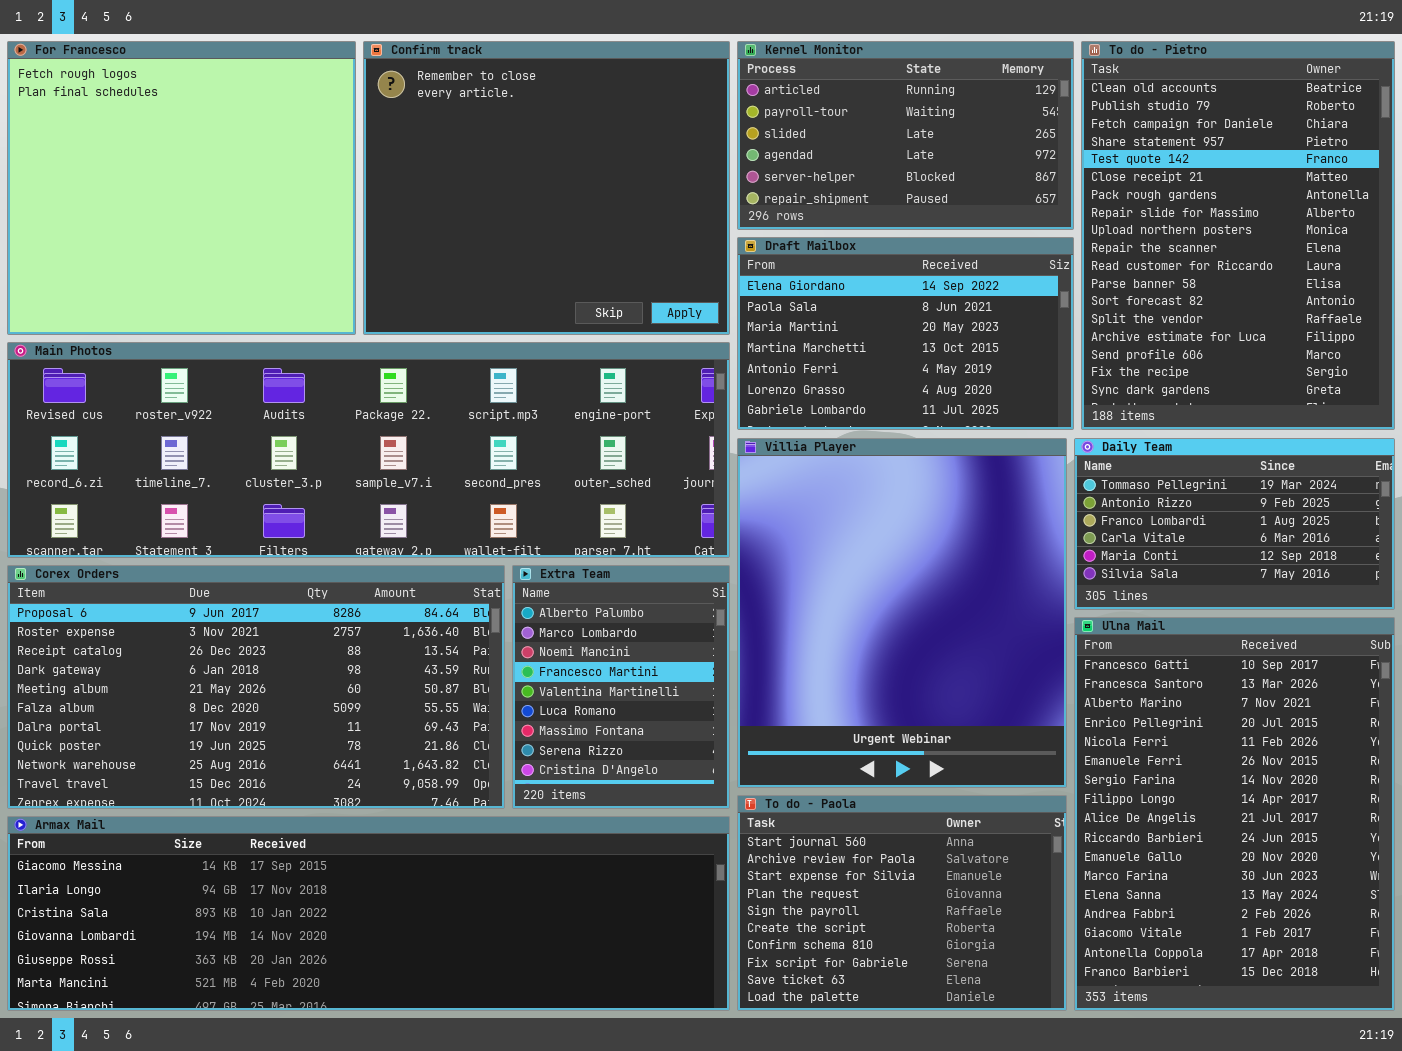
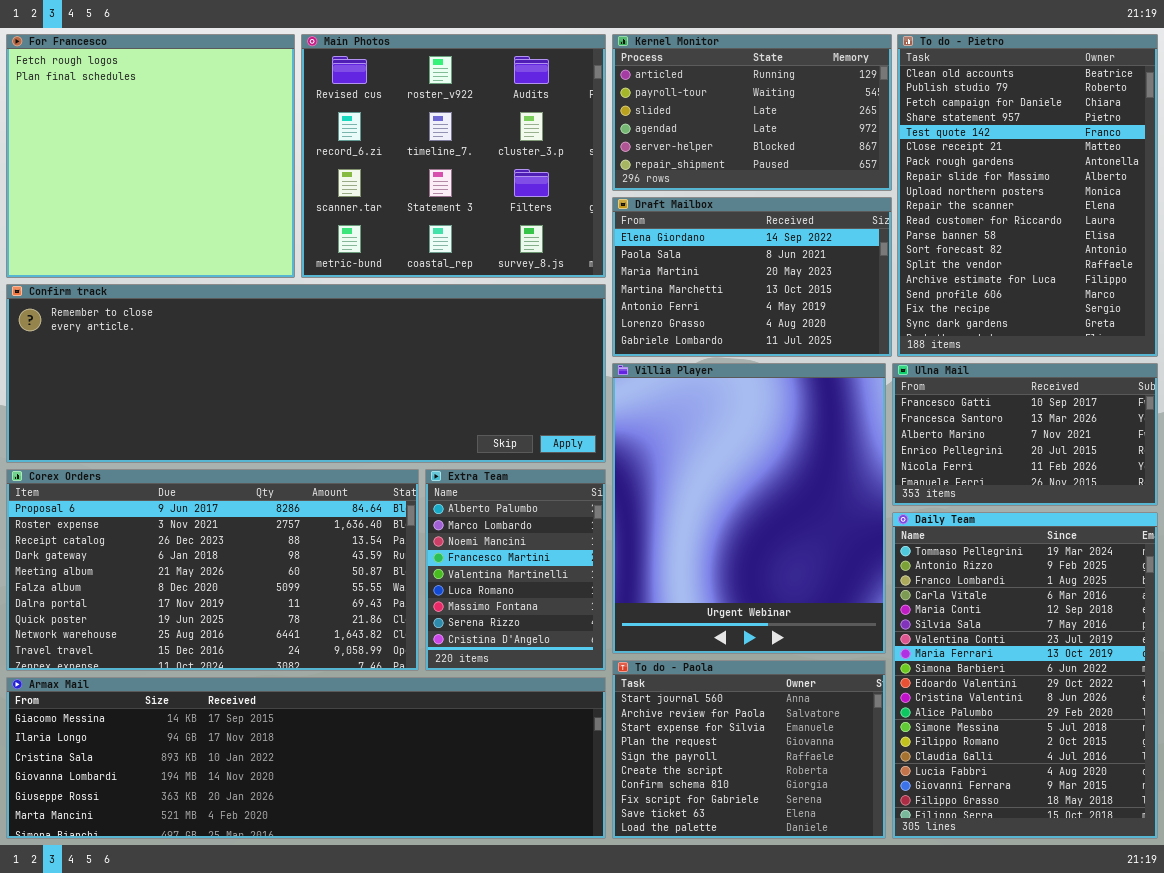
Confirm track: [363,41,730,335] -> [6,284,606,463], moved, resized
Main Photos: [7,342,730,558] -> [301,34,606,278], moved, resized
Daily Team: [1074,438,1395,610] -> [892,512,1158,839], moved, resized
Ulna Mail: [1074,617,1395,1011] -> [892,363,1158,506], moved, resized

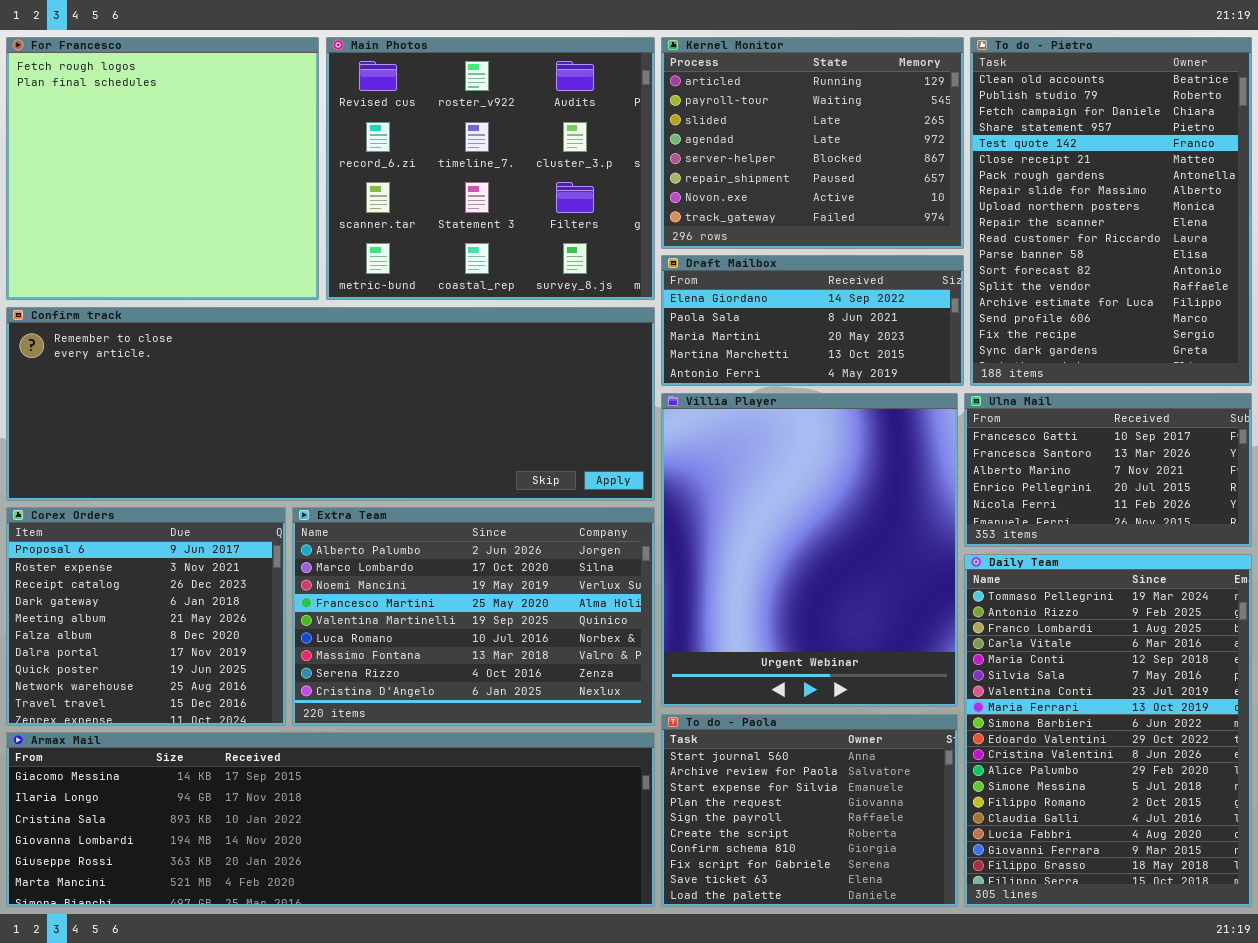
Kernel Monitor: [612,34,892,191] -> [661,37,964,249], resized
Draft Mailbox: [612,197,892,357] -> [661,255,964,386], resized
Corex Orders: [6,469,419,671] -> [6,507,286,726], resized
Extra Team: [425,469,606,671] -> [292,507,655,726], resized

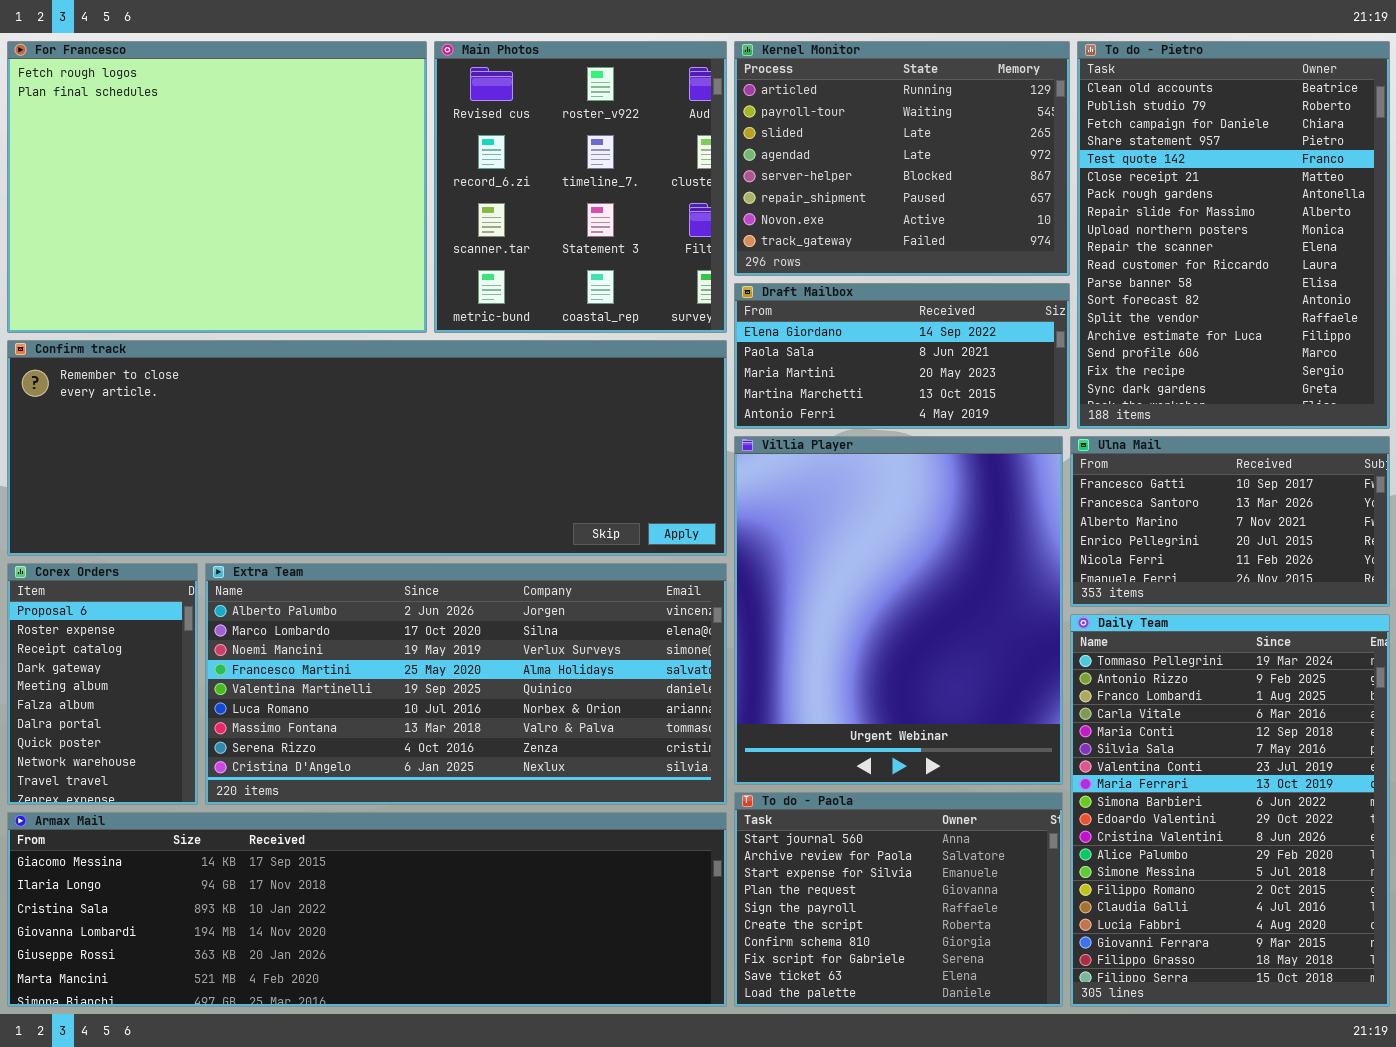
For Francesco: [6,37,319,300] -> [7,41,427,333], resized
Main Photos: [326,37,655,300] -> [434,41,727,333], resized
Corex Orders: [6,507,286,726] -> [7,563,198,805], resized
Extra Team: [292,507,655,726] -> [205,563,727,805], resized

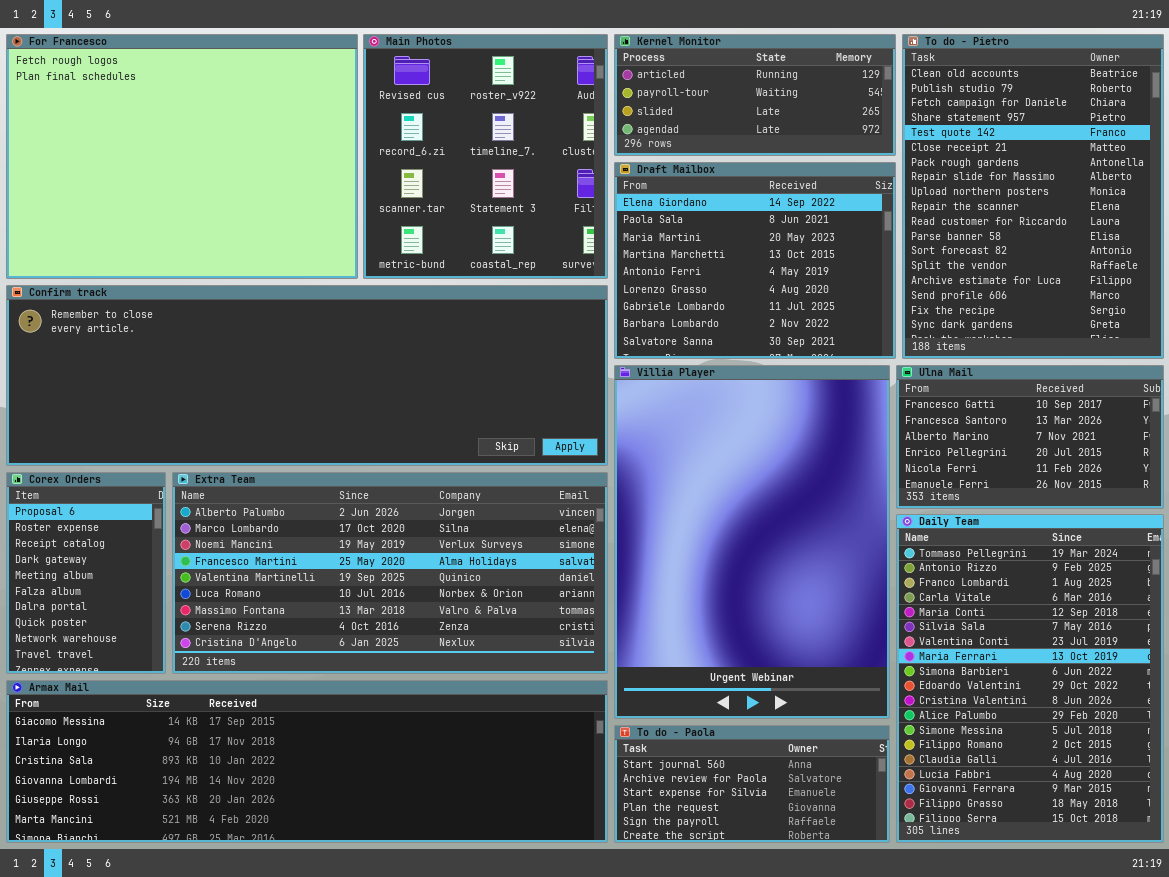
Kernel Monitor: [734,41,1070,276] -> [614,34,896,156], resized
Draft Mailbox: [734,283,1070,429] -> [614,162,896,359], resized
Villia Player: [734,436,1063,785] -> [614,365,890,719], resized
To do - Paola: [734,792,1063,1007] -> [614,725,890,843], resized

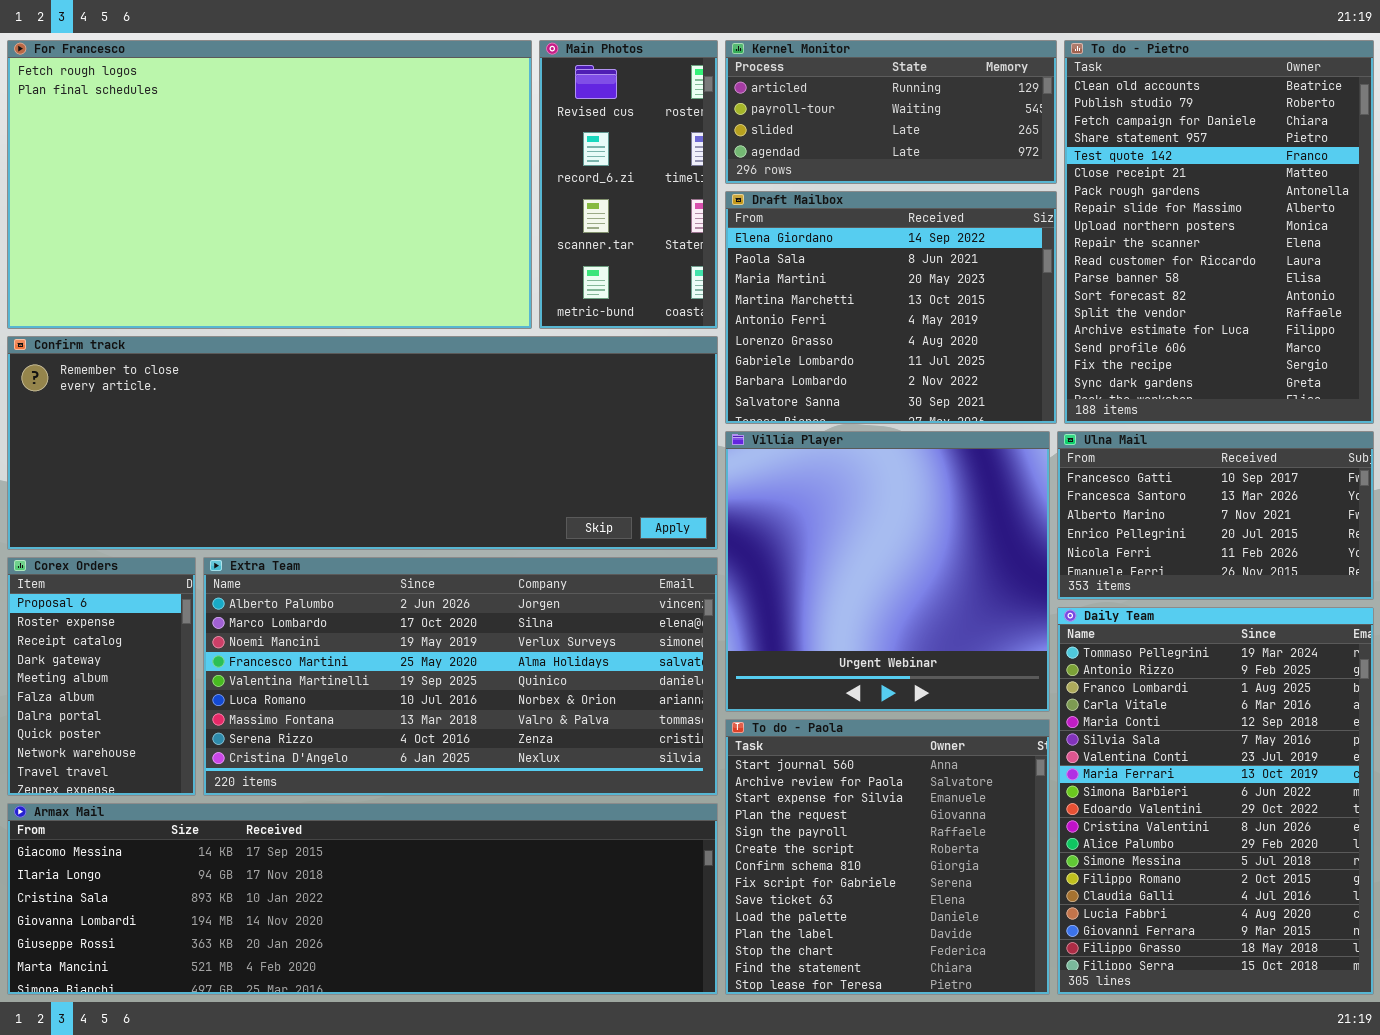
For Francesco: [6,34,358,279] -> [7,40,532,329], resized
Main Photos: [363,34,608,279] -> [539,40,718,329], resized
Villia Player: [614,365,890,719] -> [725,431,1050,712], resized
To do - Paola: [614,725,890,843] -> [725,719,1050,995], resized

